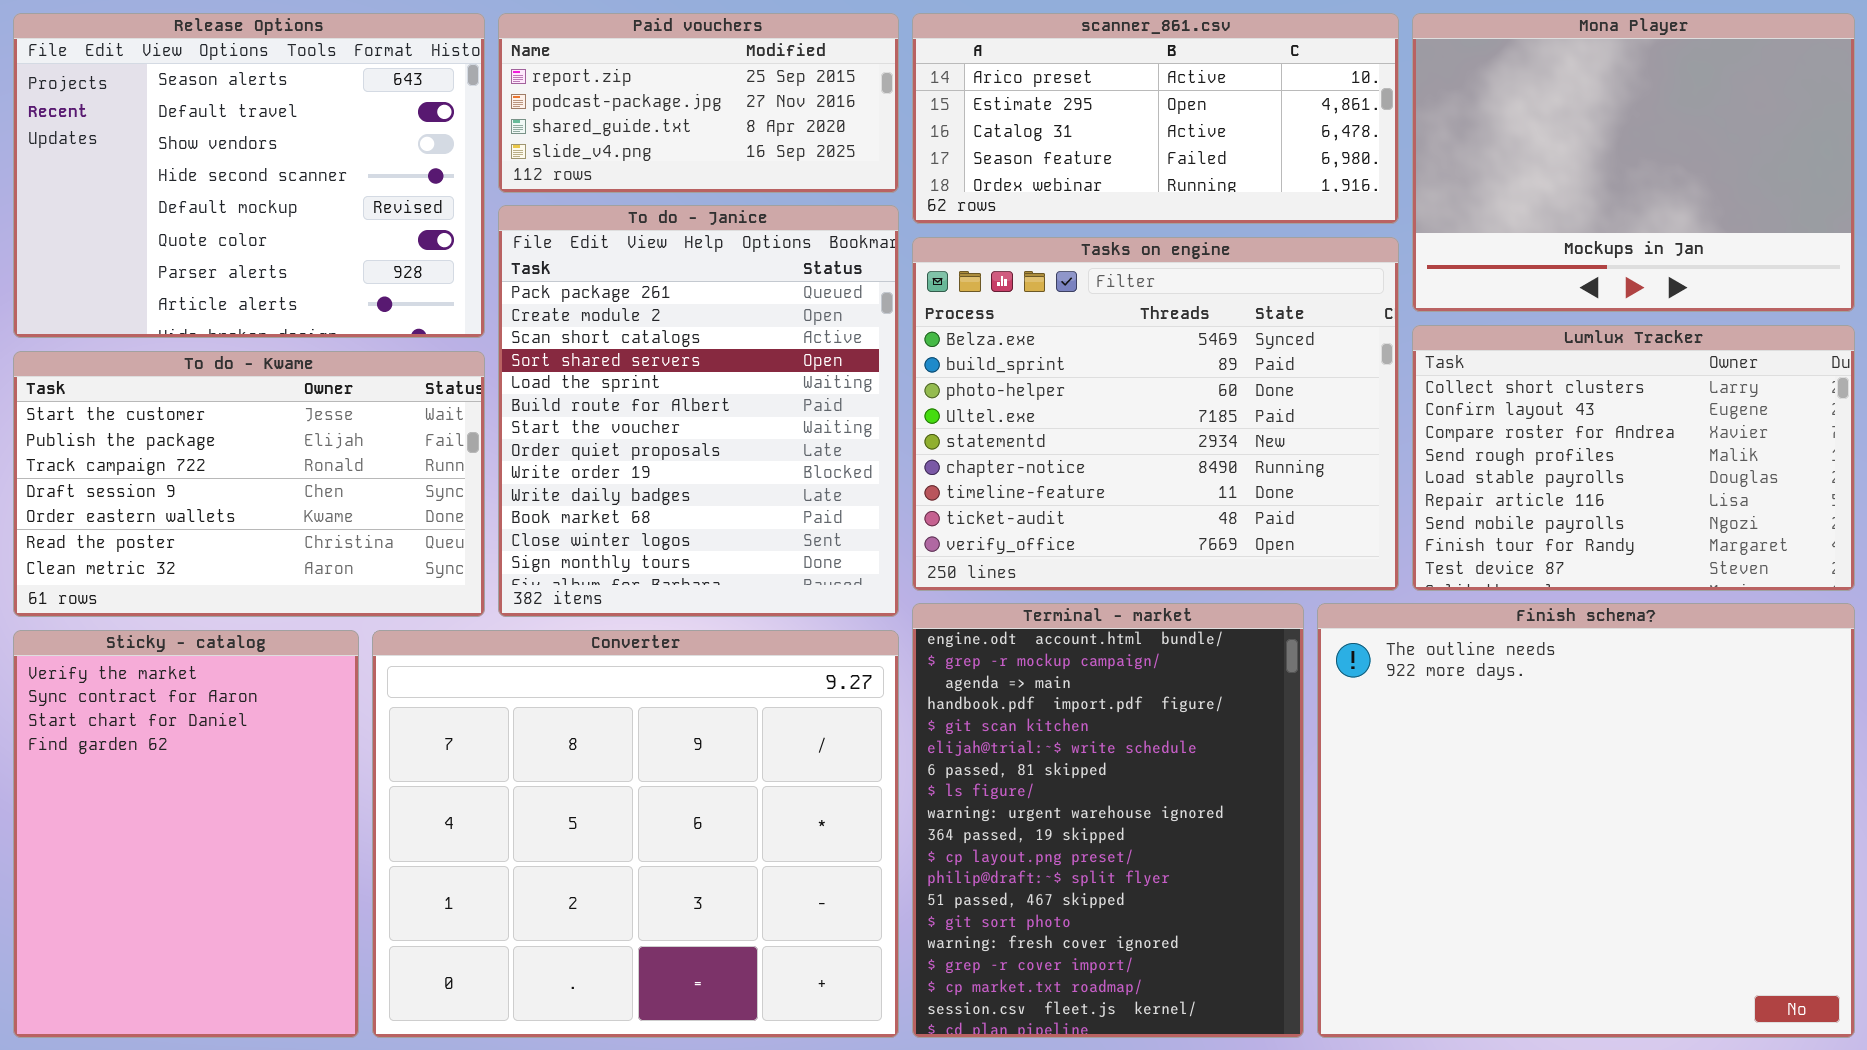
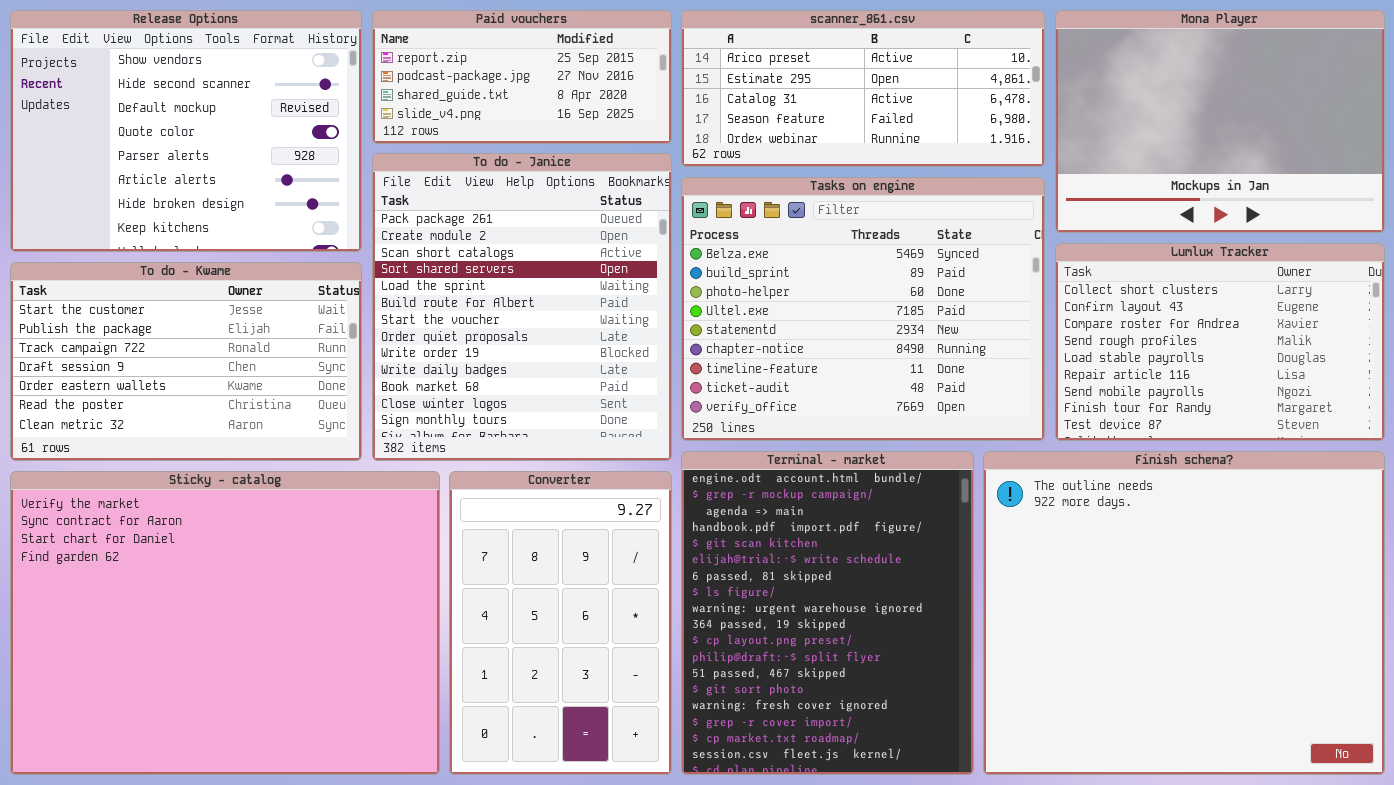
Release Options: [13,13,485,338] -> [10,10,362,252], scrolled down 2 rows
Sticky - catalog: [13,630,359,1038] -> [10,471,440,775], resized
Converter: [372,630,899,1038] -> [449,471,672,775], resized

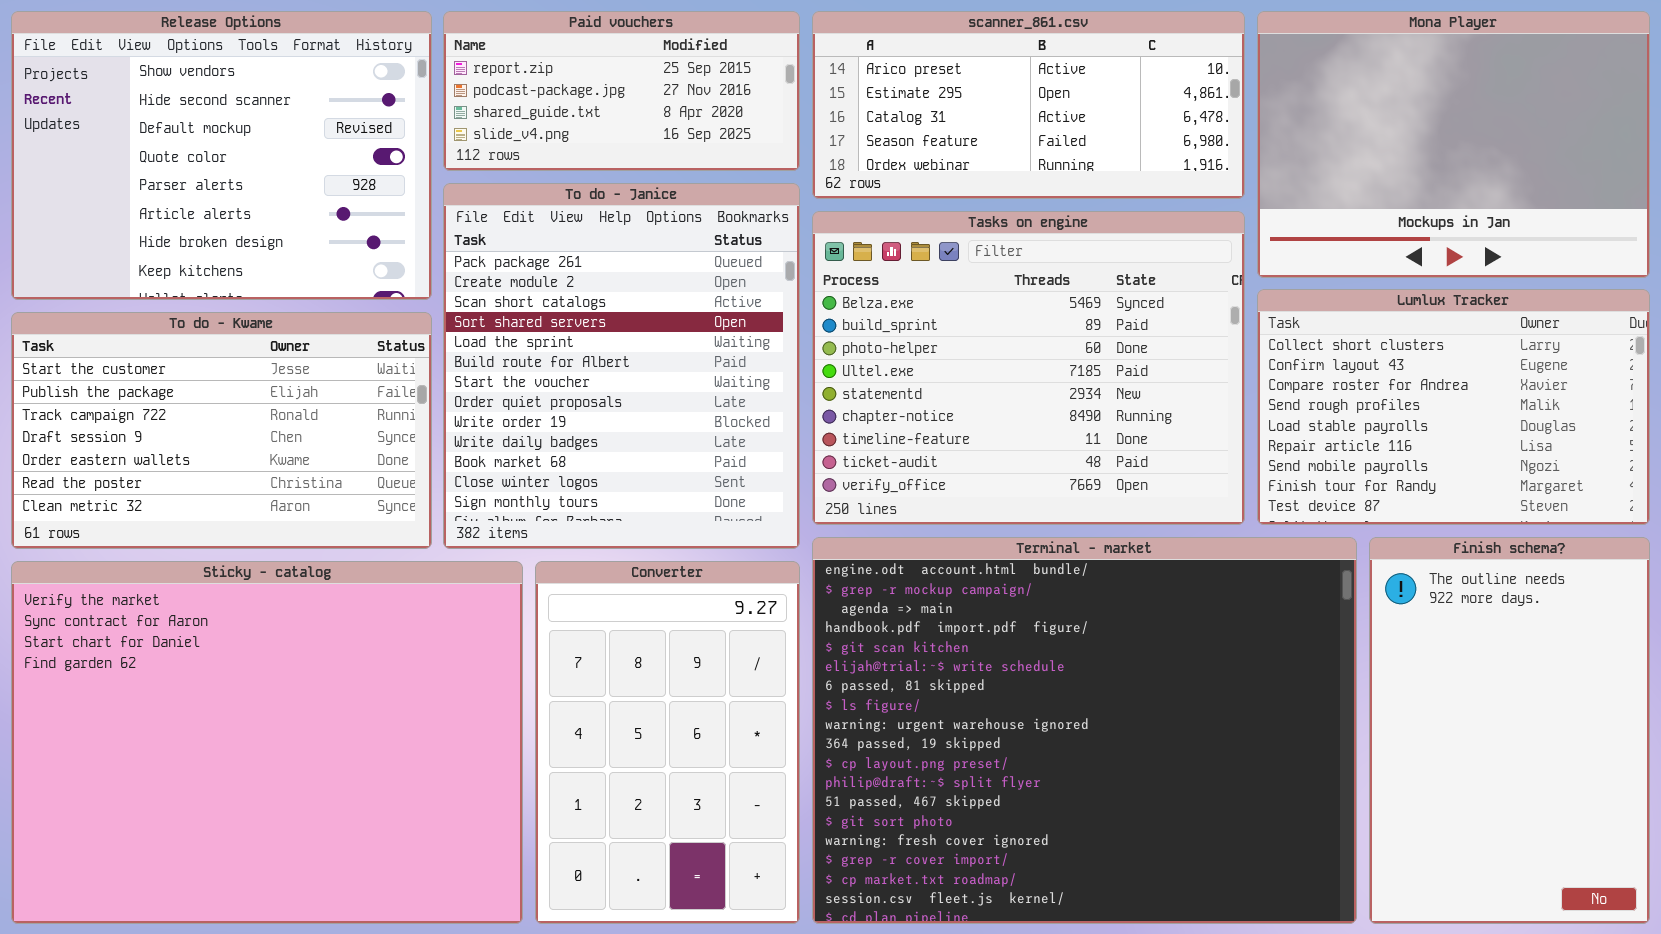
Terminal - market: [681,451,974,775] -> [812,537,1357,924], resized
Finish schema?: [983,451,1385,775] -> [1369,537,1650,924], resized

